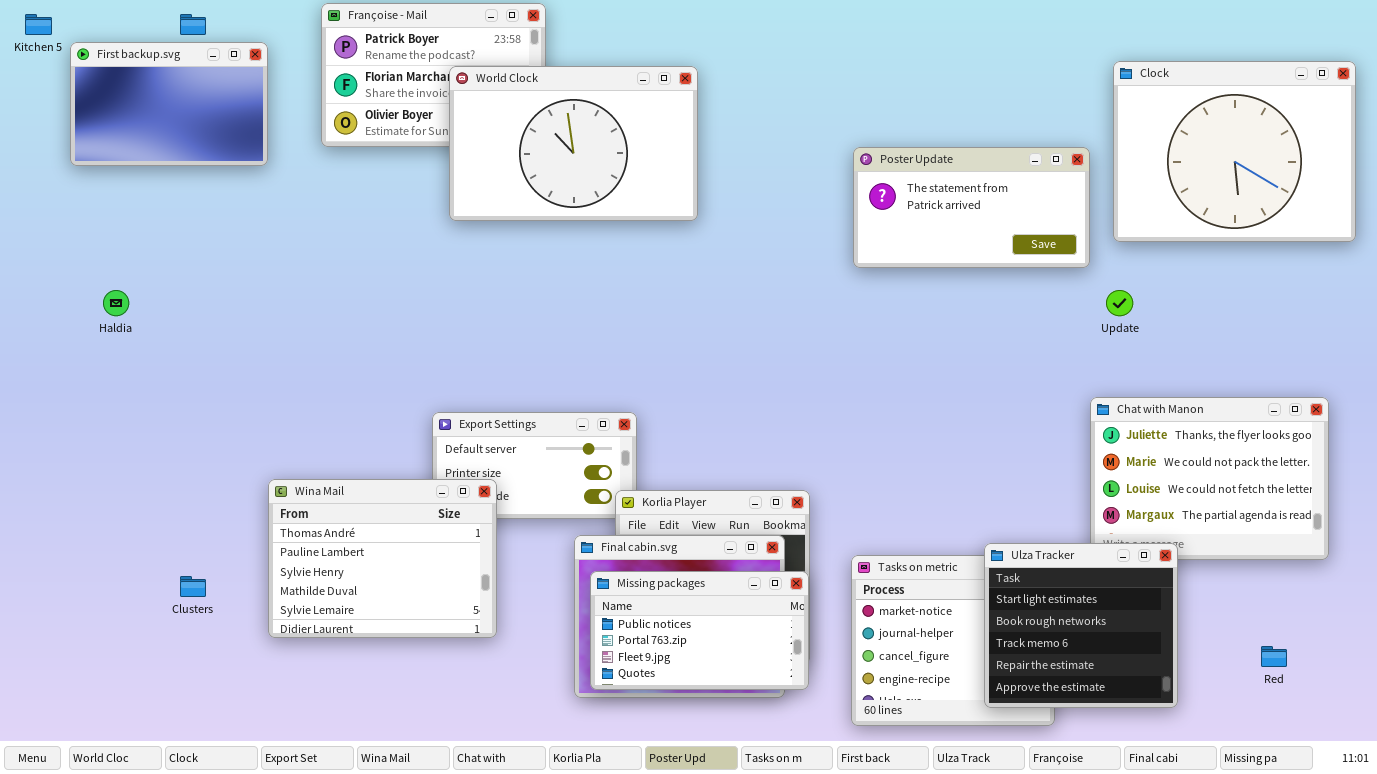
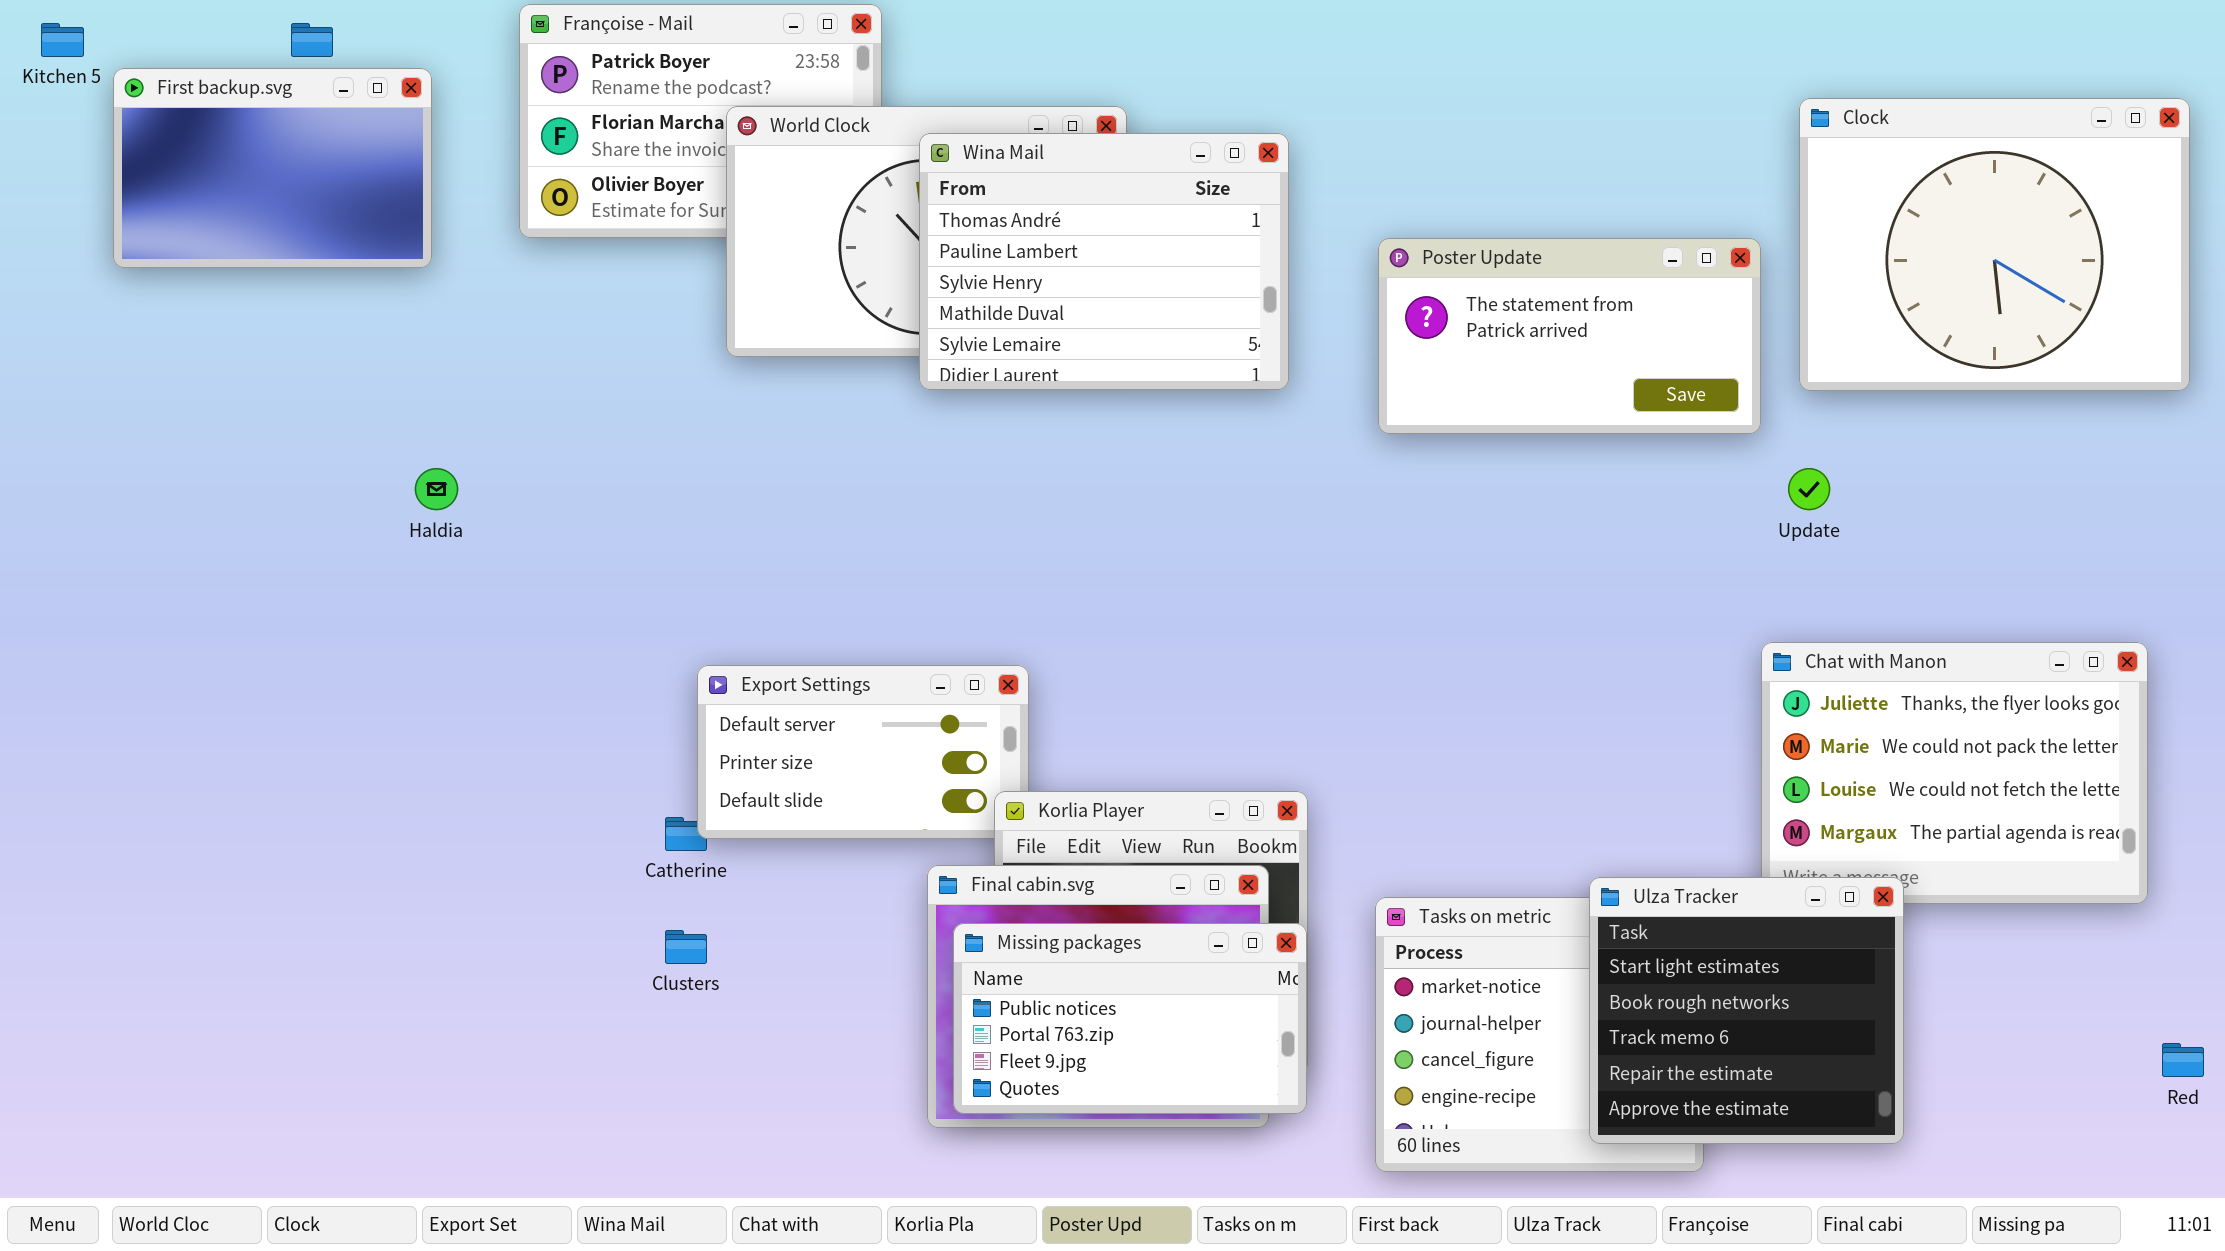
Haldia: [103,290,129,316] -> [415,468,458,510], moved
Wina Mail: [268,479,497,638] -> [919,133,1289,390], moved
Clusters: [180,576,206,597] -> [665,930,707,964], moved
Red: [1261,646,1287,667] -> [2162,1043,2204,1077], moved

